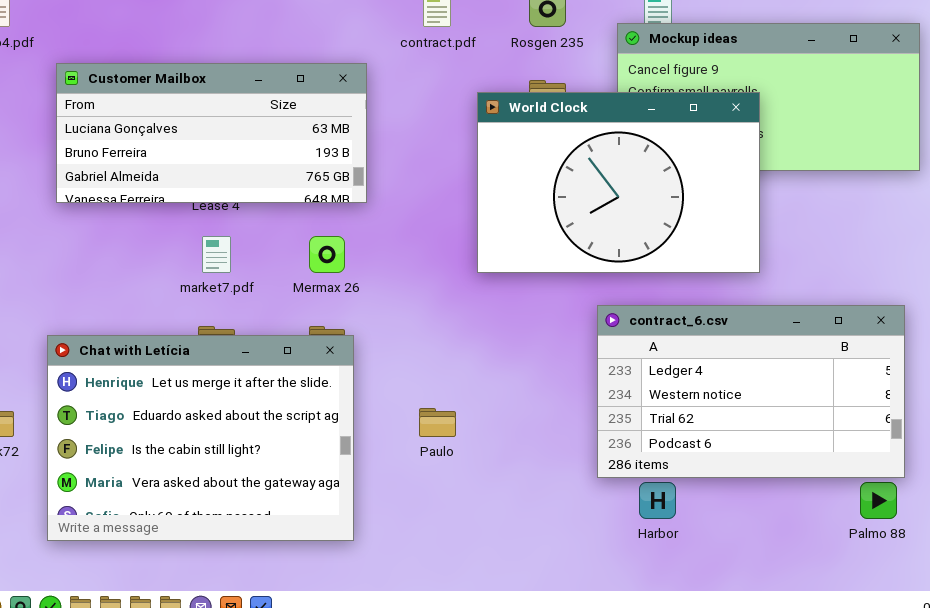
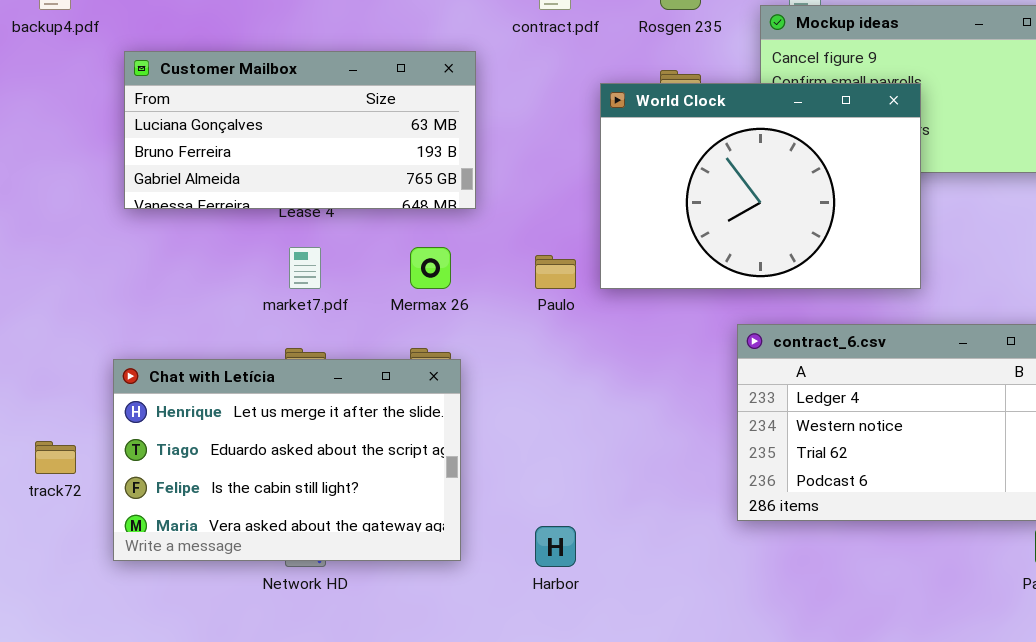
Chat with Letícia: [47,335,354,541] -> [113,359,461,561], resized
Paulo: [419,408,456,437] -> [535,255,576,289], moved
Harbor: [639,482,676,519] -> [535,526,576,567], moved

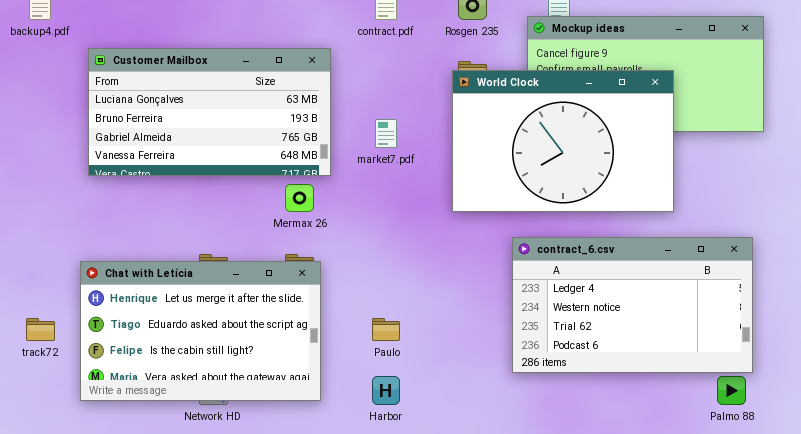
Customer Mailbox: [124,51,476,209] -> [88,48,331,176], resized
World Clock: [600,83,921,289] -> [452,70,674,212], moved
market7.pdf: [289,247,321,289] -> [375,119,397,148], moved
Paulo: [535,255,576,289] -> [372,318,400,341], moved

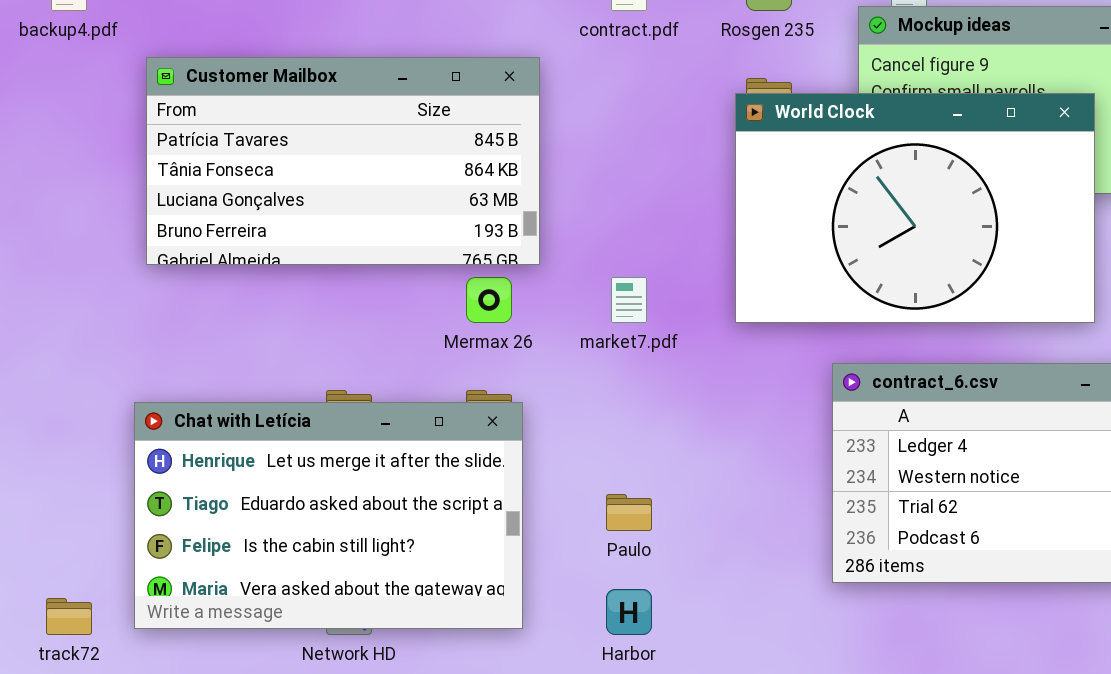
Customer Mailbox: [88,48,331,176] -> [146,57,540,265], scrolled up 2 rows
market7.pdf: [375,119,397,148] -> [611,277,647,323], moved
track72: [26,318,55,341] -> [46,598,92,635], moved

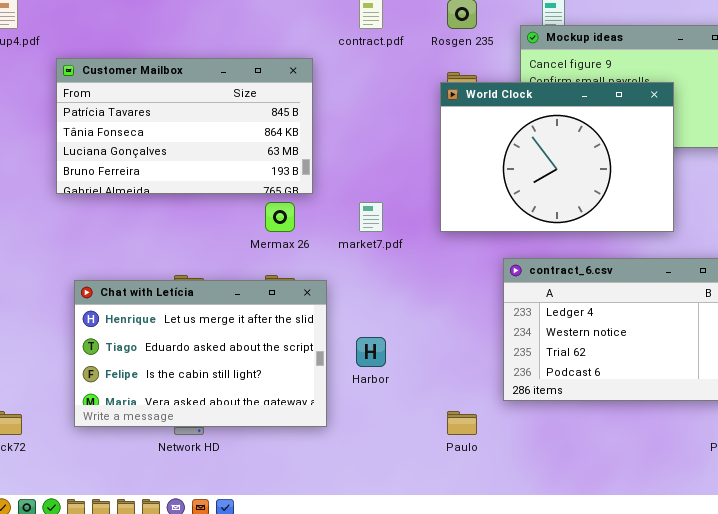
Chat with Letícia: [134,402,523,629] -> [74,280,327,427], moved
Paulo: [606,494,652,531] -> [447,411,477,435], moved
Harbor: [606,589,652,635] -> [356,337,386,367], moved

